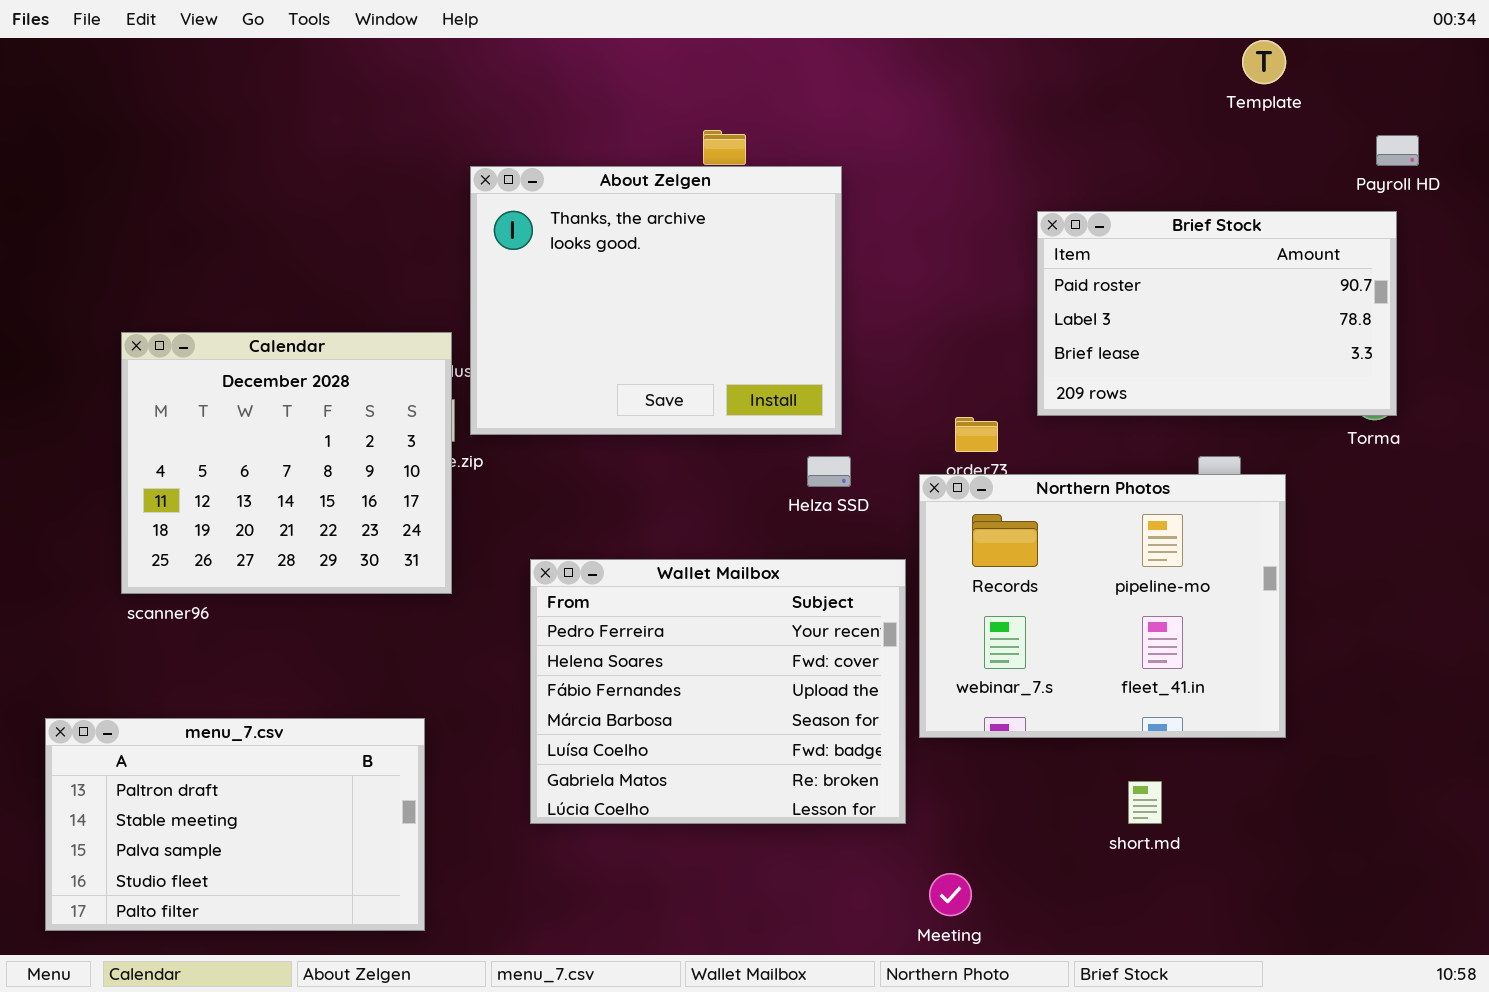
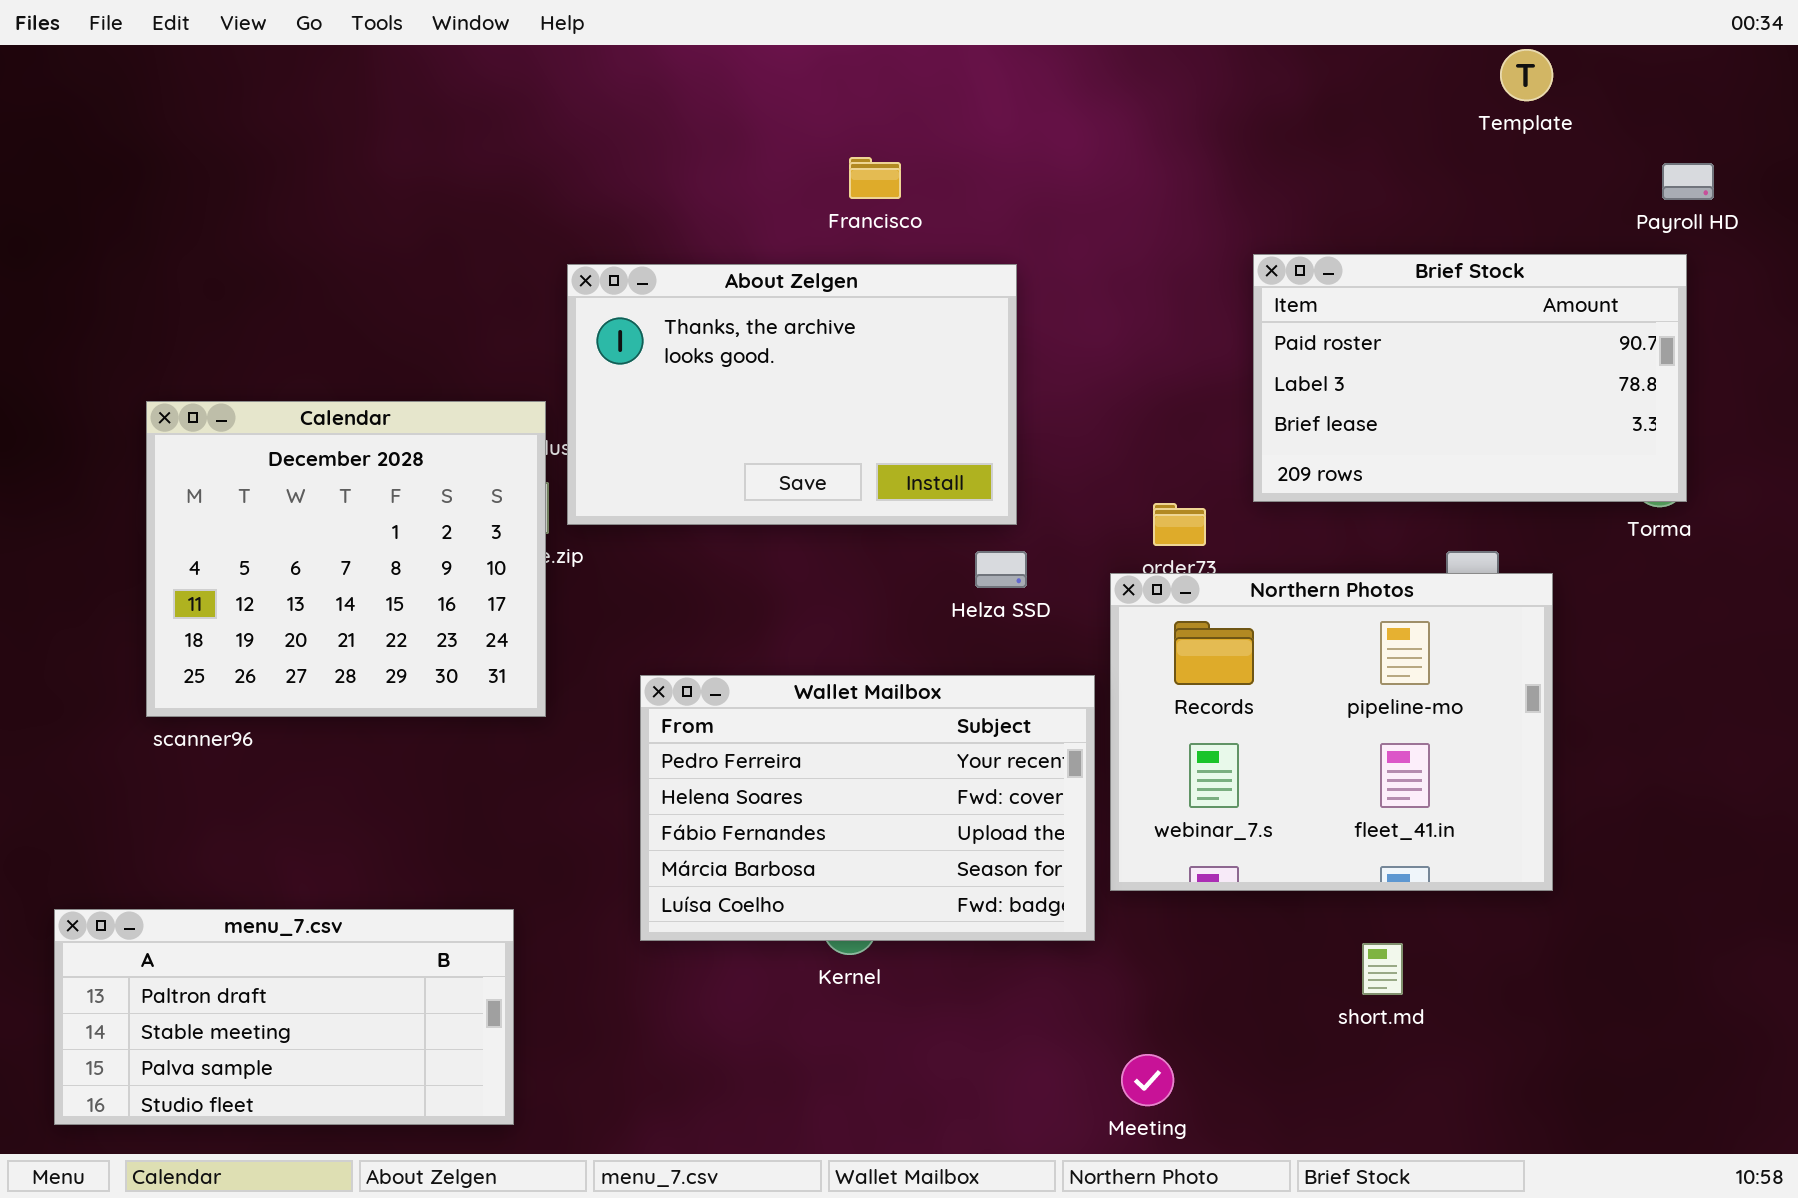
About Zelgen: [470,166,842,435] -> [567,264,1017,525], resized
Wallet Mailbox: [530,559,906,824] -> [640,675,1095,941], resized
menu_7.csv: [45,718,425,931] -> [54,909,514,1125], resized

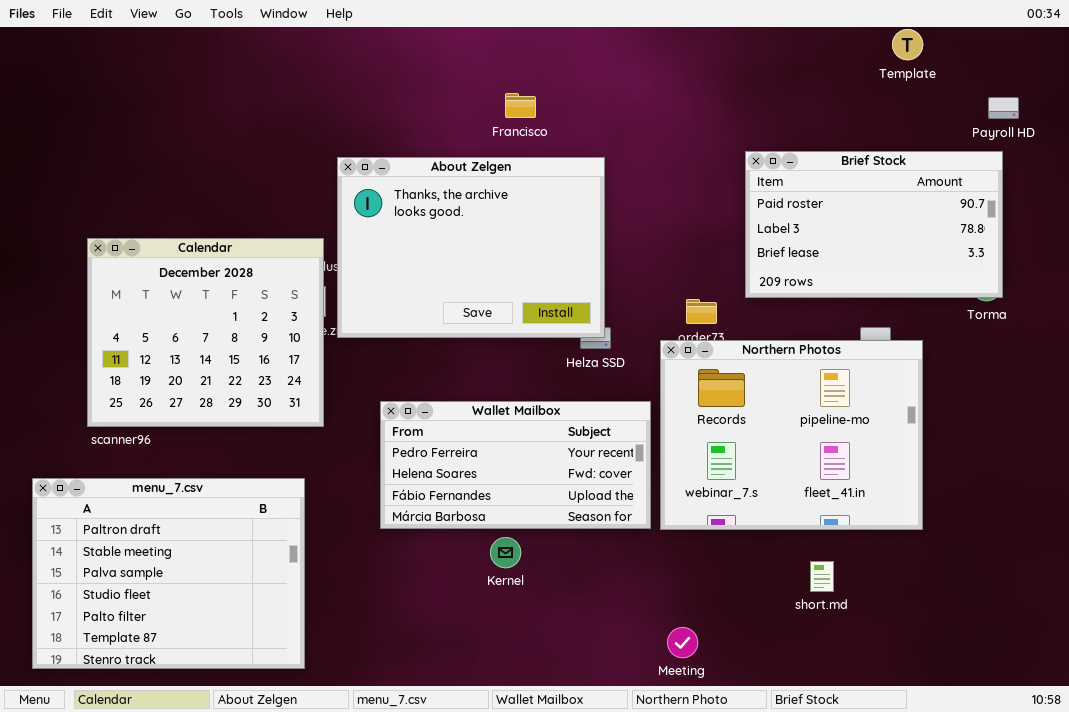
About Zelgen: [567,264,1017,525] -> [337,157,605,338], resized
Wallet Mailbox: [640,675,1095,941] -> [380,401,651,529], resized
menu_7.csv: [54,909,514,1125] -> [32,478,305,669], resized

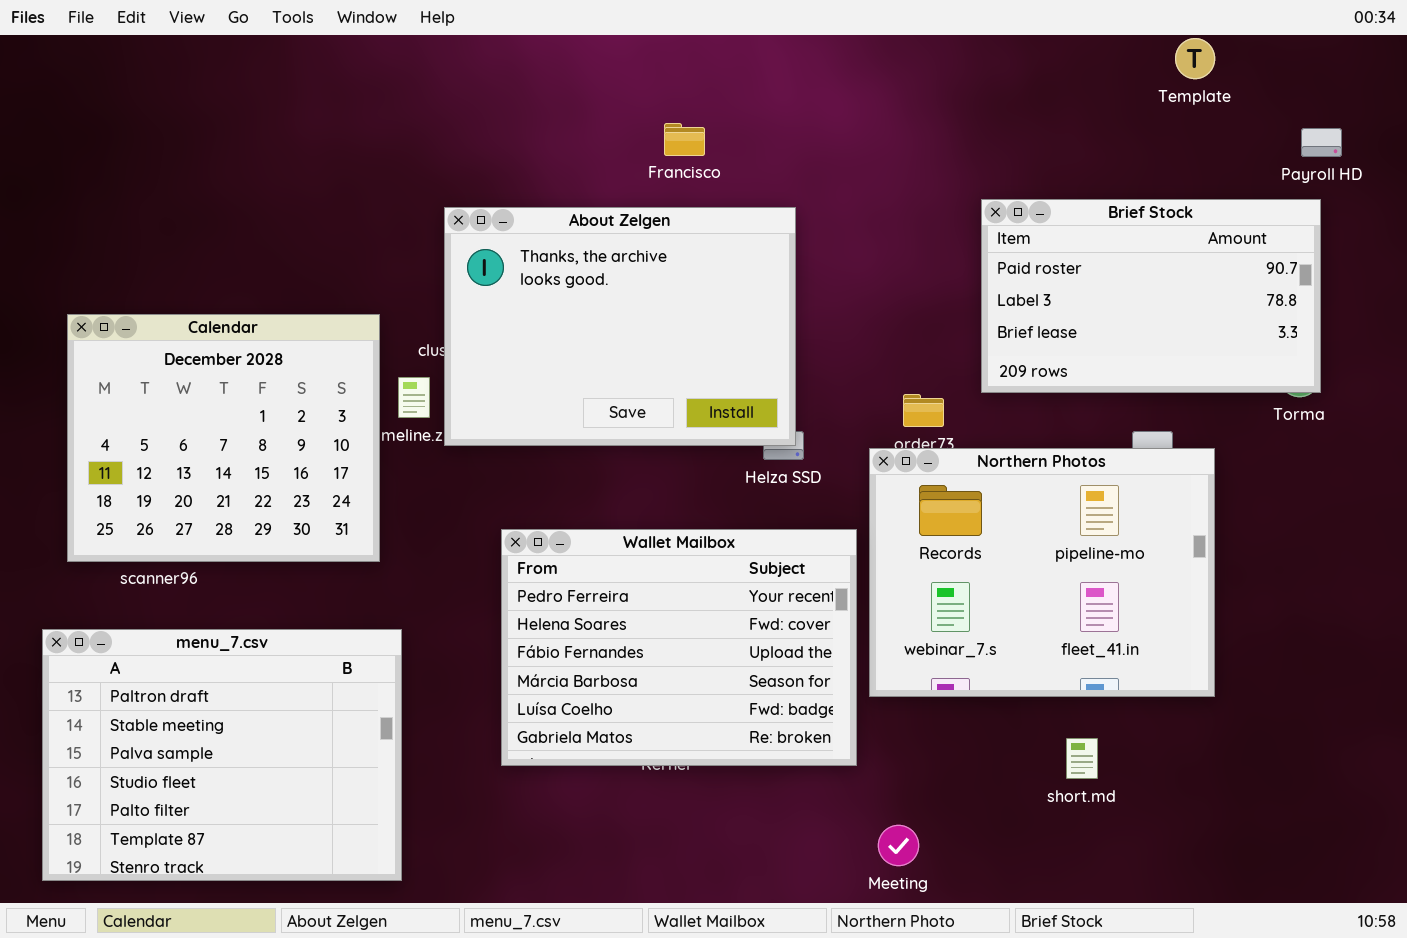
Calendar: [87,238,324,427] -> [67,314,380,562], moved
Wallet Mailbox: [380,401,651,529] -> [501,529,857,766], resized

